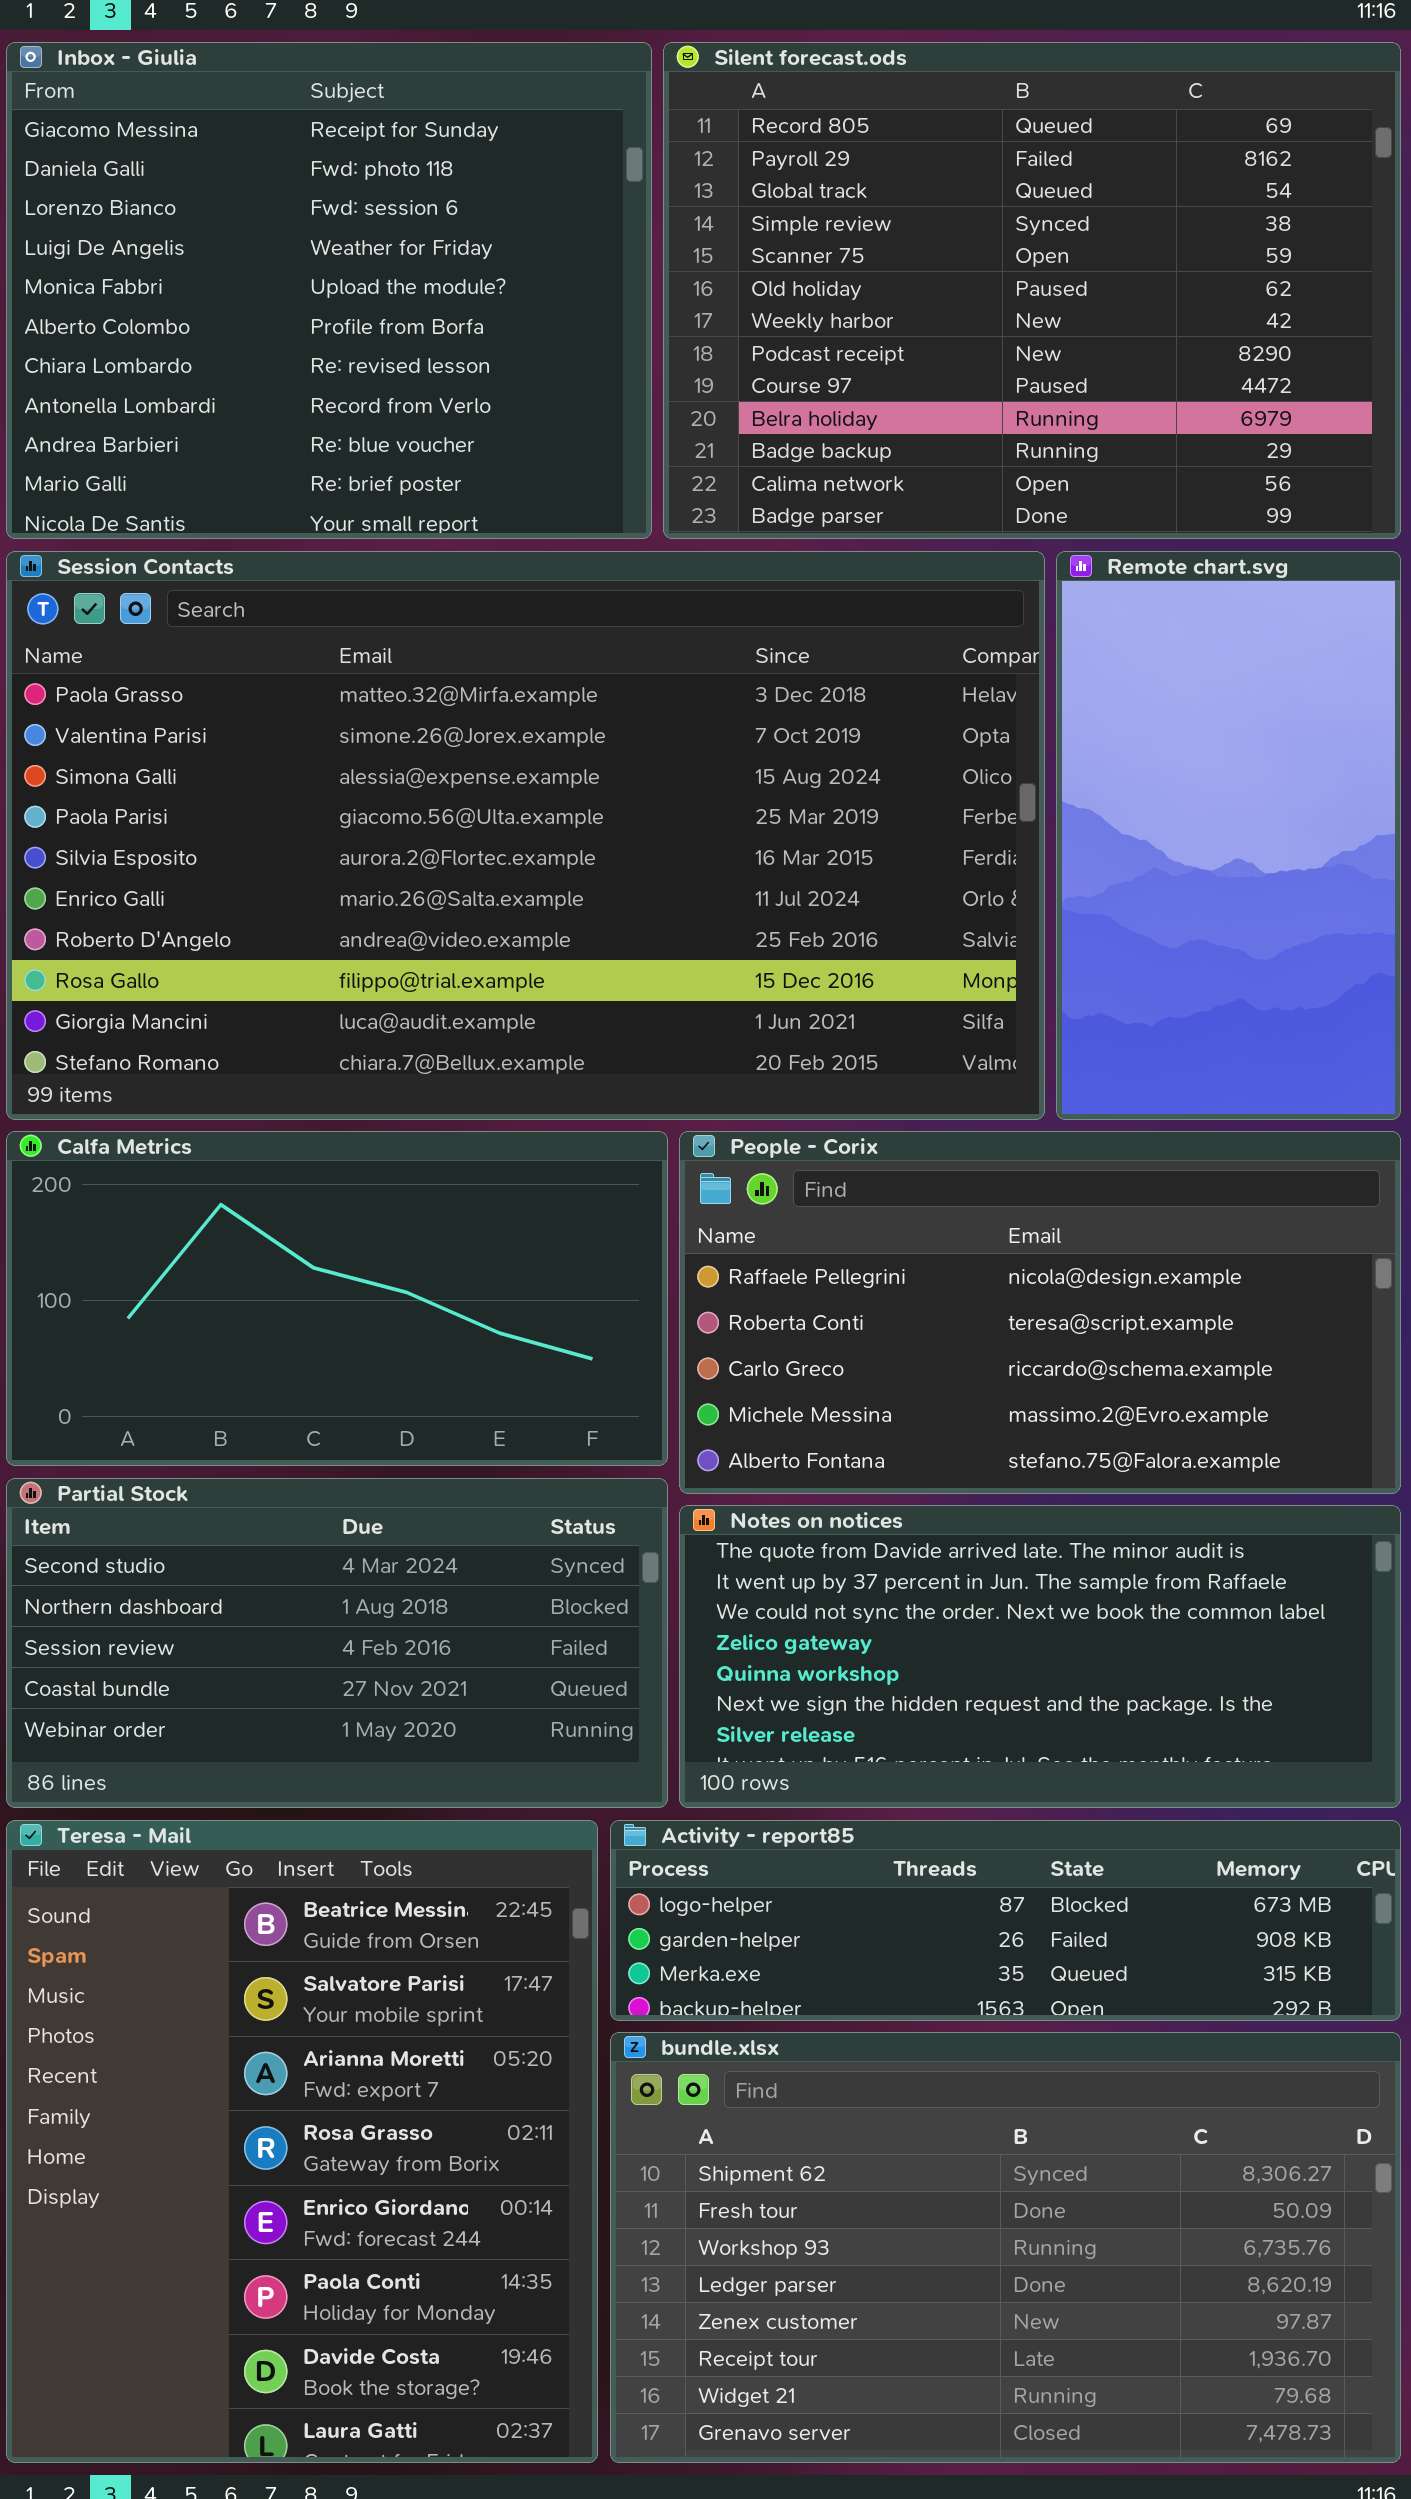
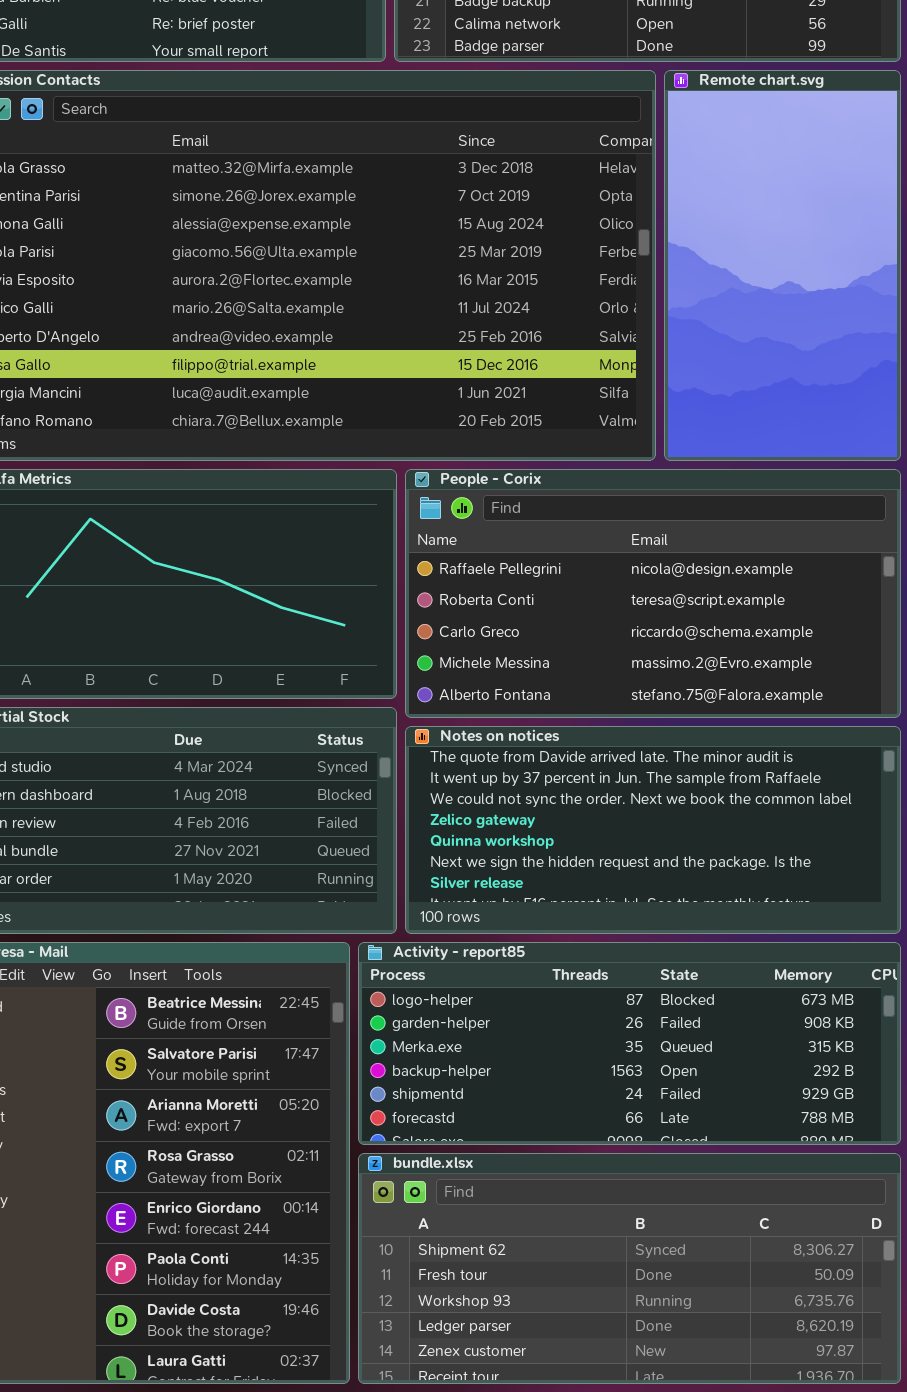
Activity - report85: [610,1820,1401,2021] -> [358,942,901,1145], resized
bundle.xlsx: [610,2032,1401,2463] -> [358,1153,901,1384], resized

